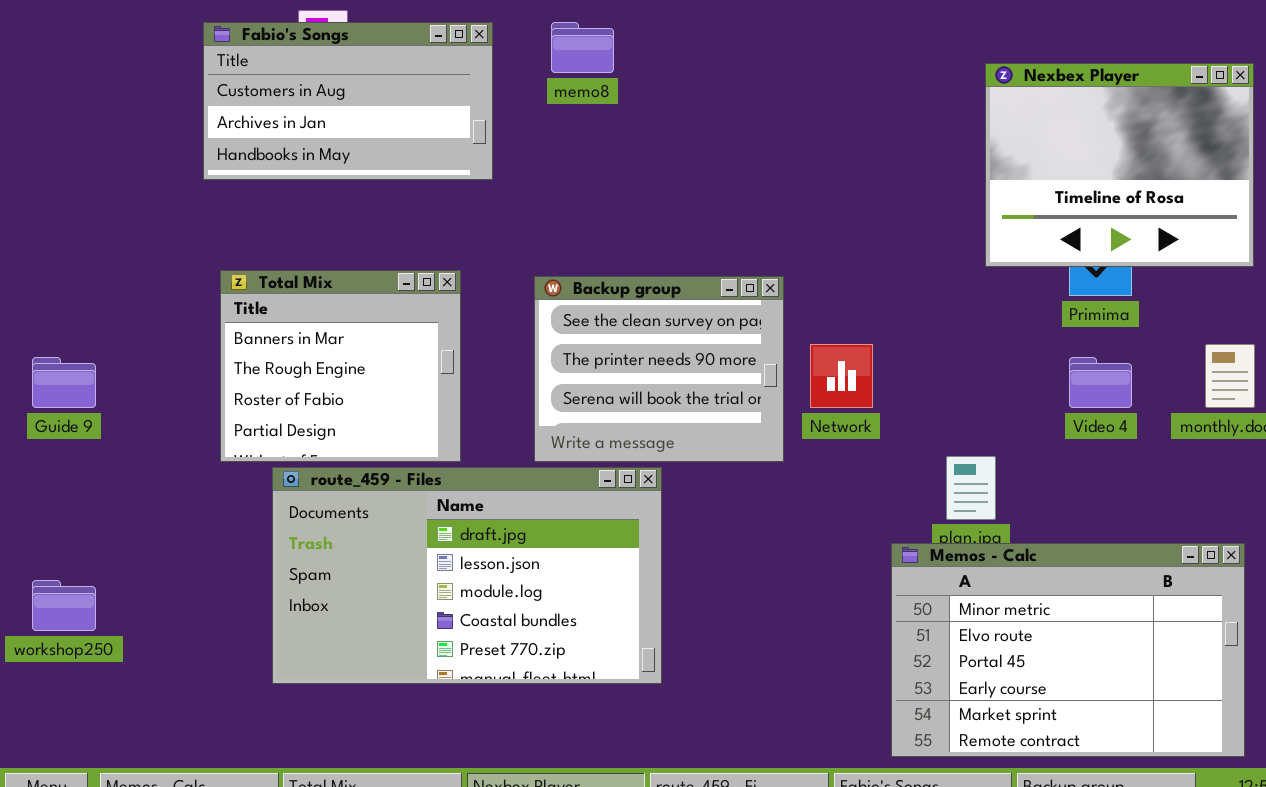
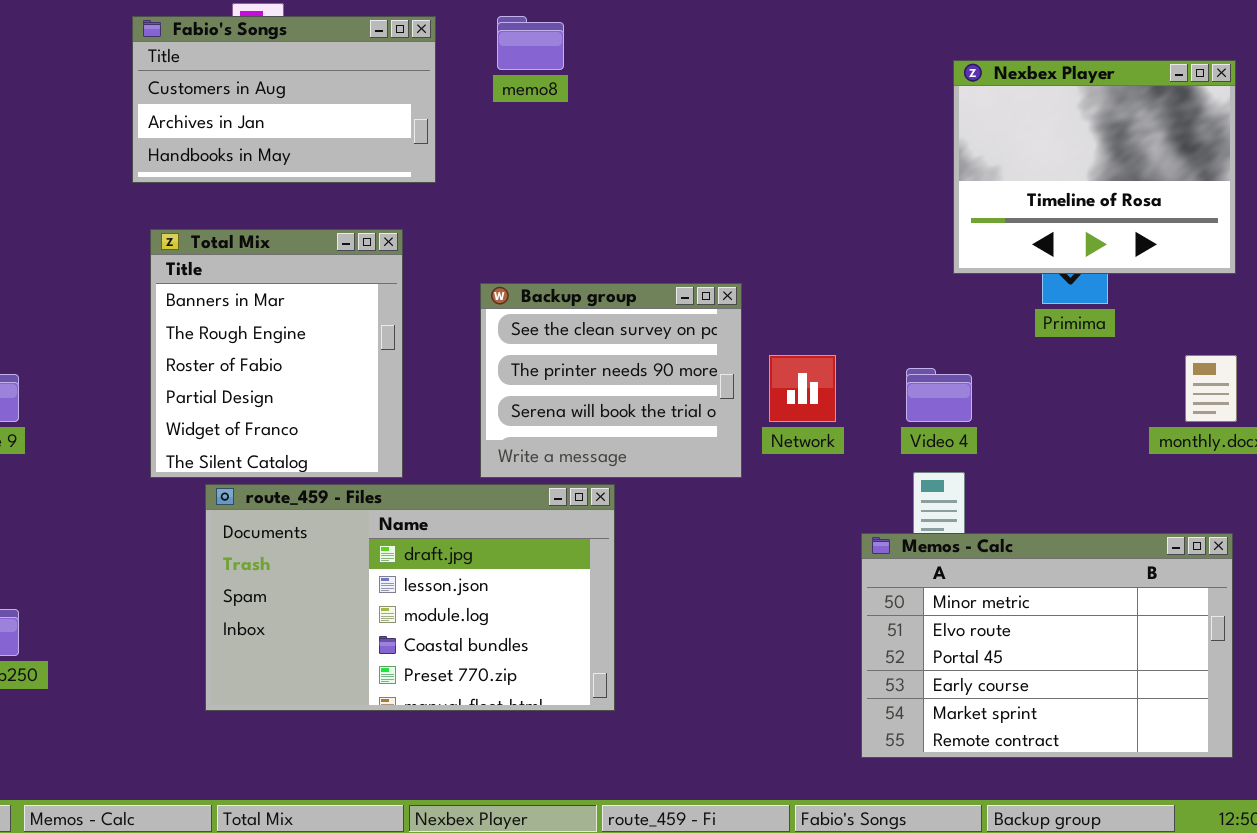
Total Mix: [220,270,461,462] -> [150,229,403,478], resized
Video 4: [1069,357,1132,408] -> [906,368,972,422], moved
Memos - Calc: [891,543,1245,757] -> [861,533,1233,758], moved

